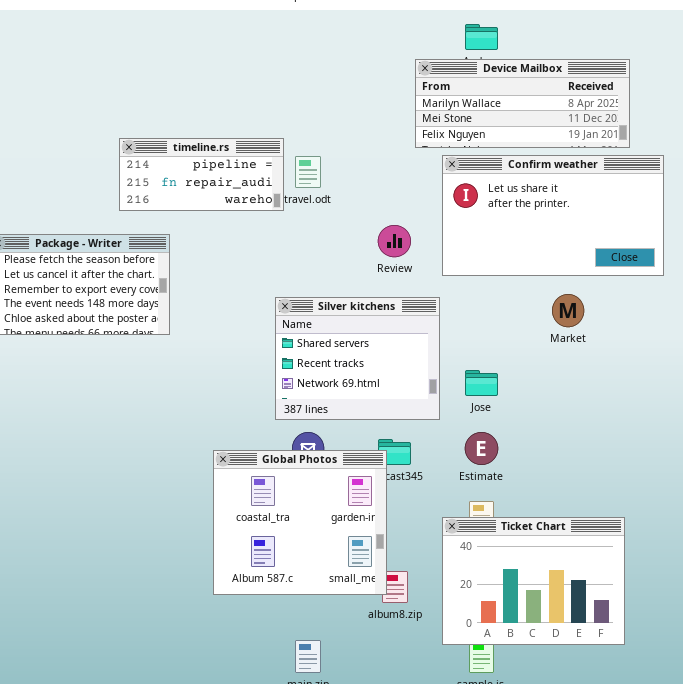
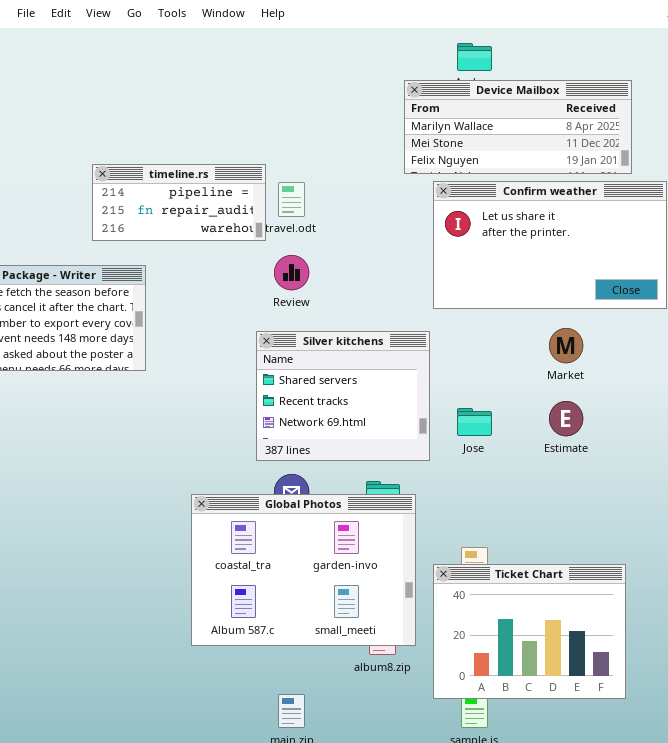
Review: [378,225,411,257] -> [274,255,309,290], moved
Estimate: [465,432,498,465] -> [549,401,583,436], moved
Global Photos: [213,450,387,595] -> [191,494,416,646], resized

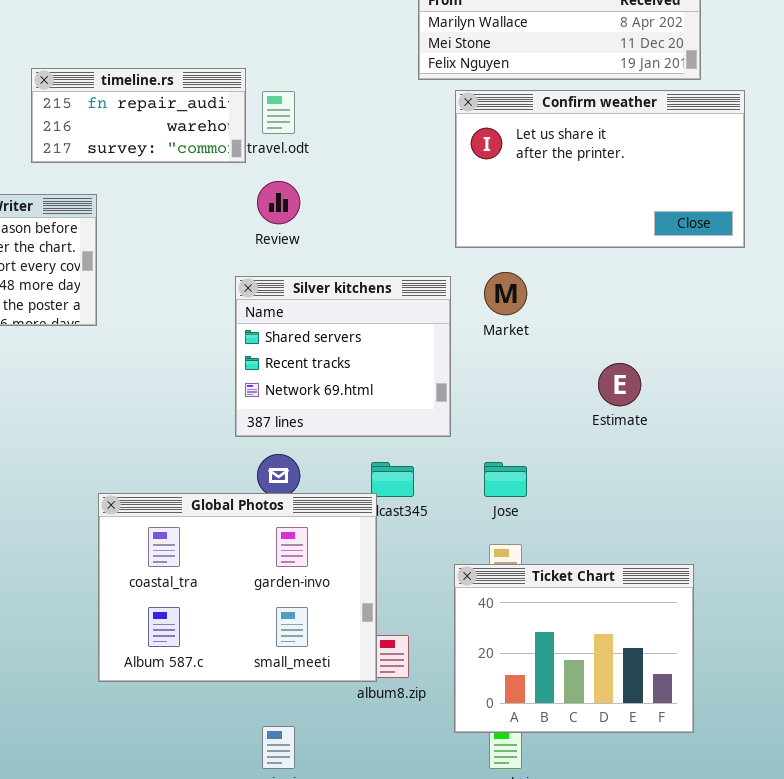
timeline.rs: [92,164,266,241] -> [31,68,246,163], scrolled down 1 row
Market: [549,328,583,363] -> [484,272,527,315], moved
Jose: [457,408,492,436] -> [484,462,527,497], moved
Global Photos: [191,494,416,646] -> [98,493,377,682], moved

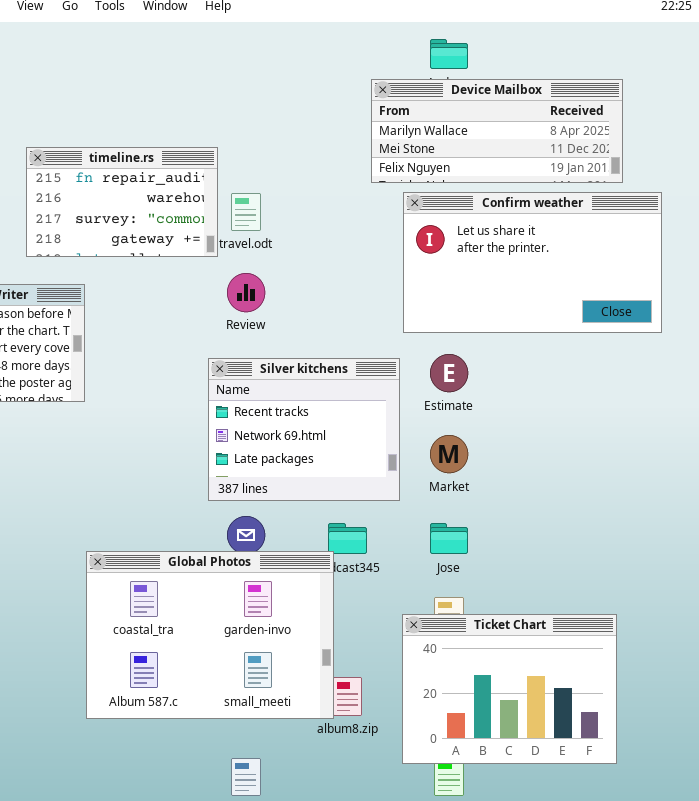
timeline.rs: [31,68,246,163] -> [26,147,218,257], resized
Market: [484,272,527,315] -> [430,435,468,473], moved
Silver kitchens: [235,276,451,437] -> [208,358,400,501], scrolled down 1 row
Estimate: [598,363,641,406] -> [430,354,468,392], moved

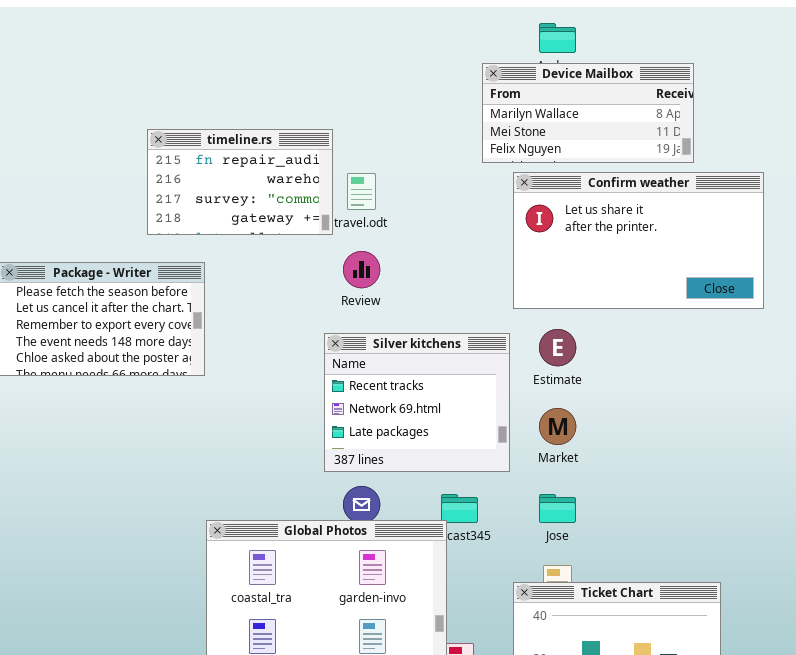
Device Mailbox: [371,79,623,183] -> [482,63,694,163], resized

